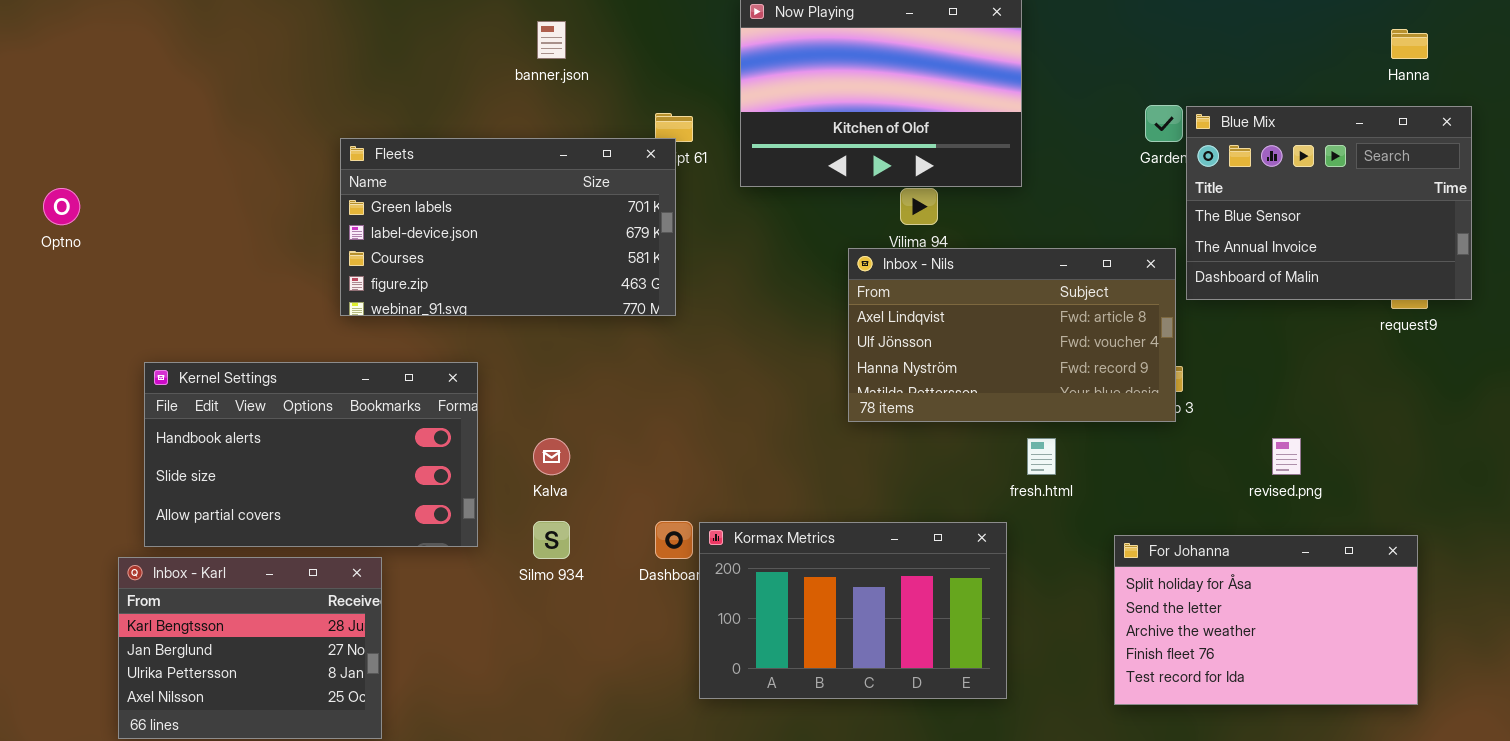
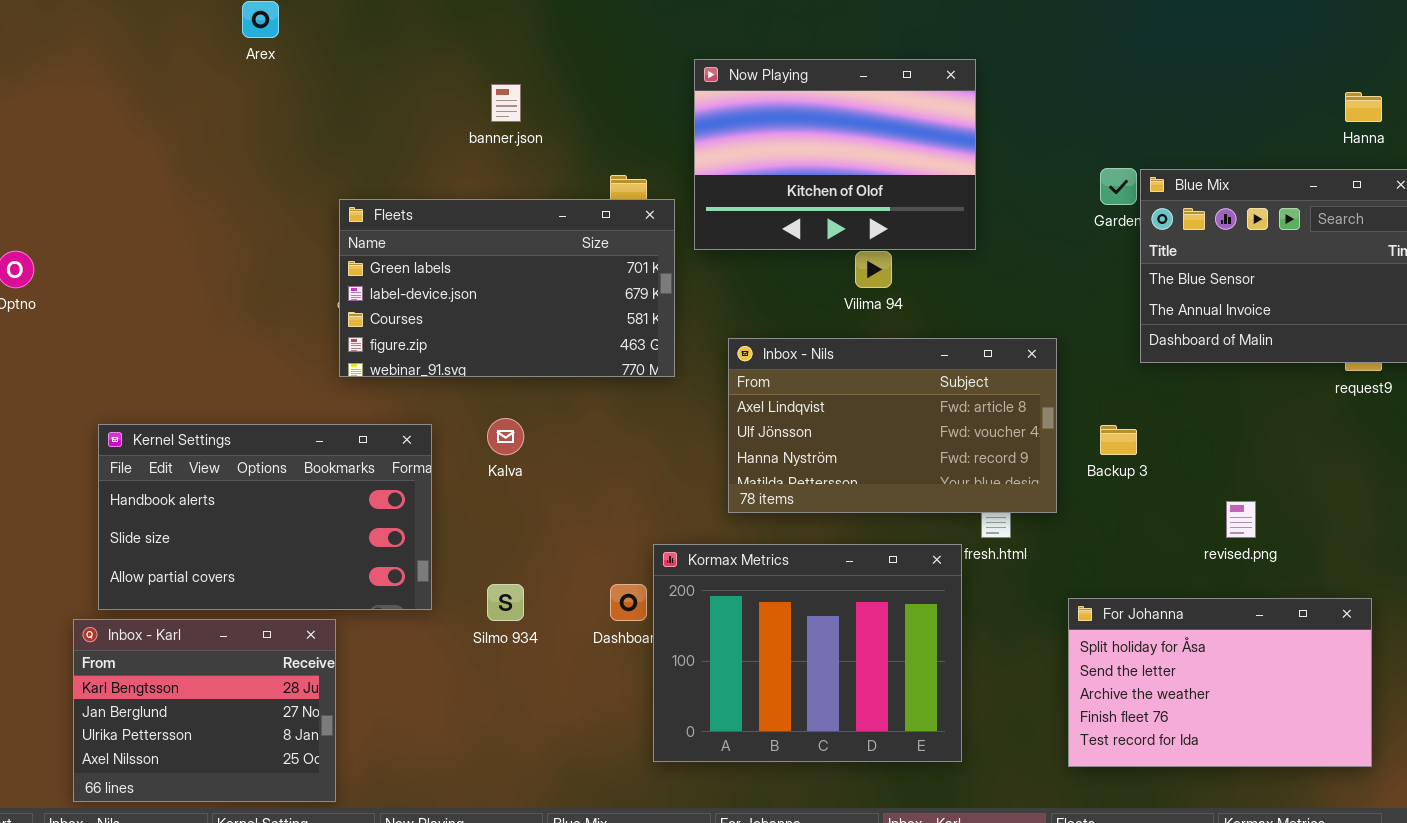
Fleets: [340,138,676,316] -> [339,199,675,377], moved
Inbox - Nils: [848,248,1176,422] -> [728,338,1057,513], moved
Kalva: [533,438,570,475] -> [487,418,524,455], moved
Kormax Metrics: [699,522,1007,699] -> [653,544,962,762], resized

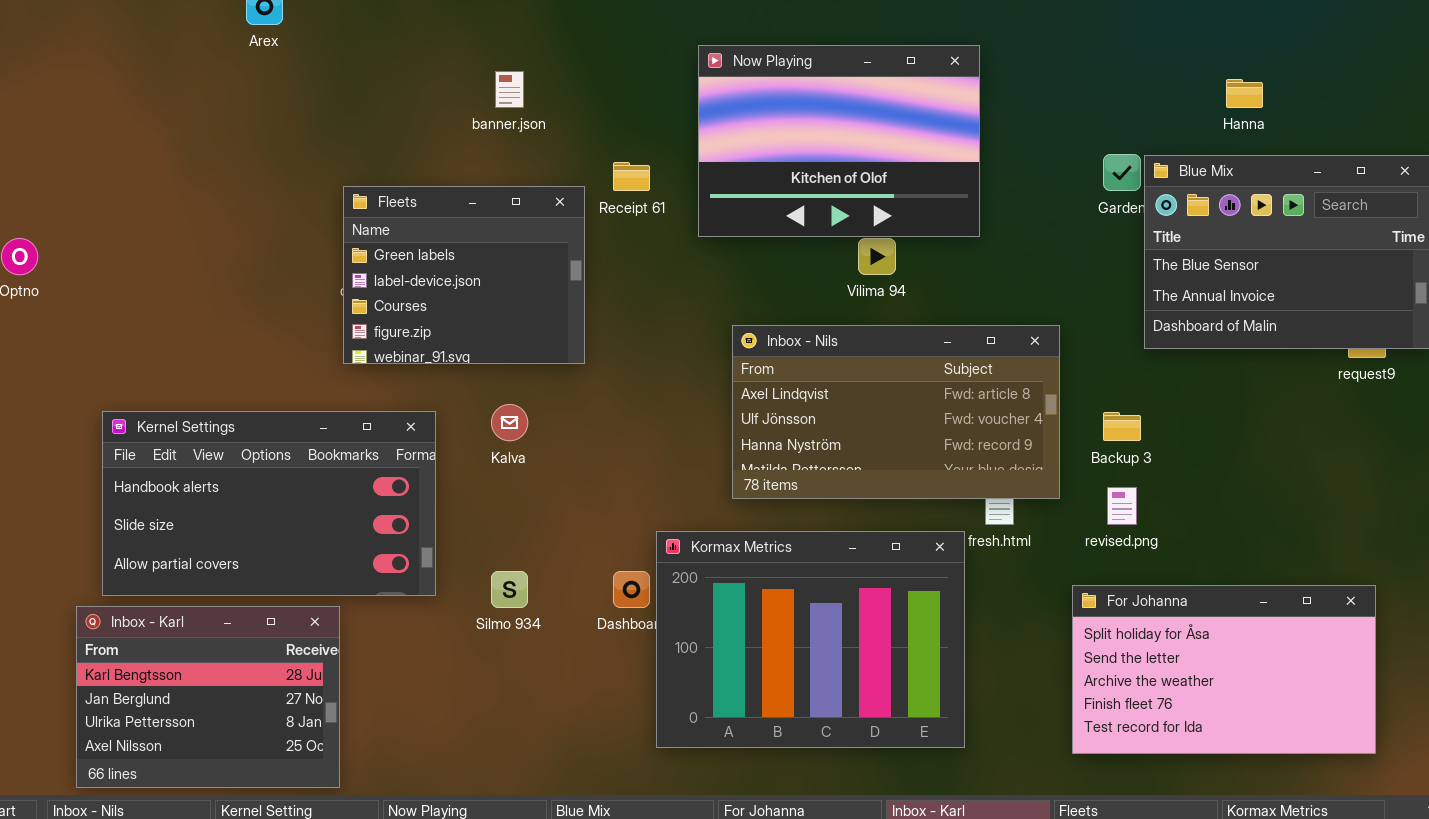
Hanna: [1345,92,1382,122] -> [1226,79,1263,108], moved
Fleets: [339,199,675,377] -> [343,186,585,364], resized
revised.png: [1226,501,1256,538] -> [1107,487,1137,525], moved

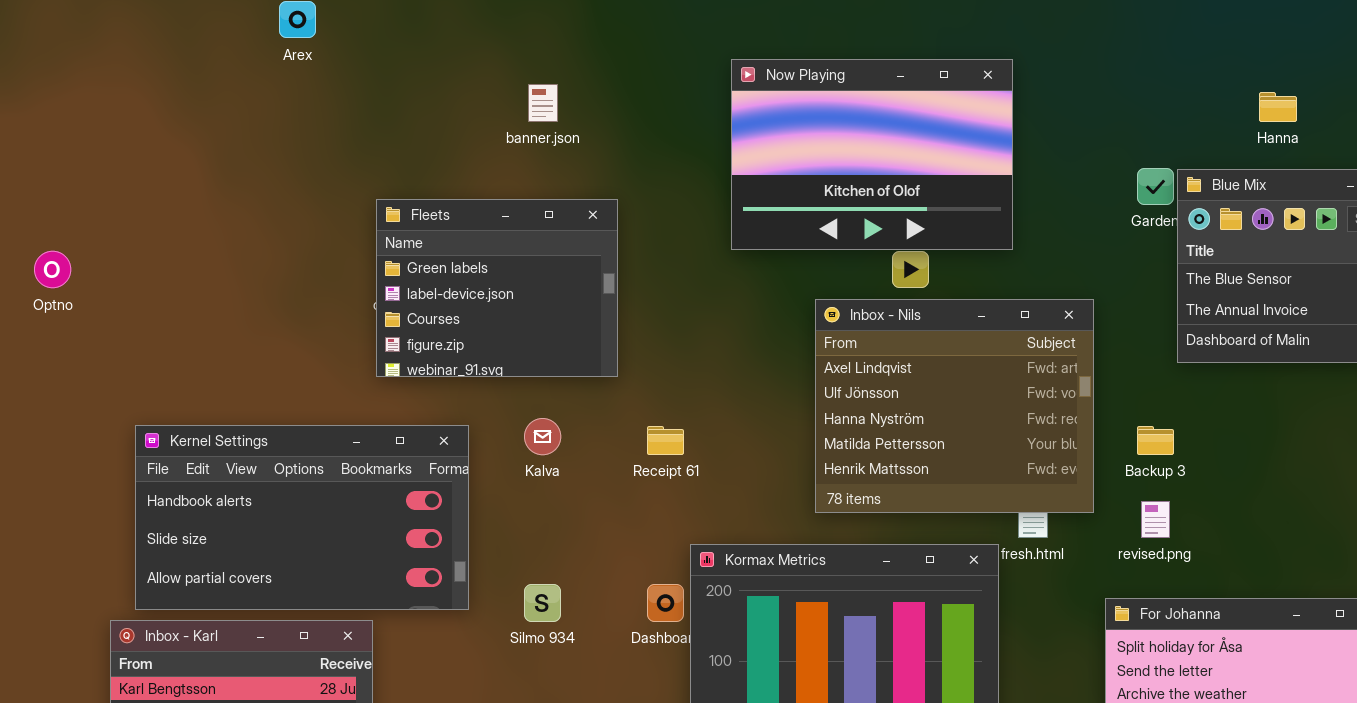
Receipt 61: [613,162,650,191] -> [647,426,684,455], moved
Inbox - Nils: [732,325,1060,499] -> [815,299,1094,513], resized

